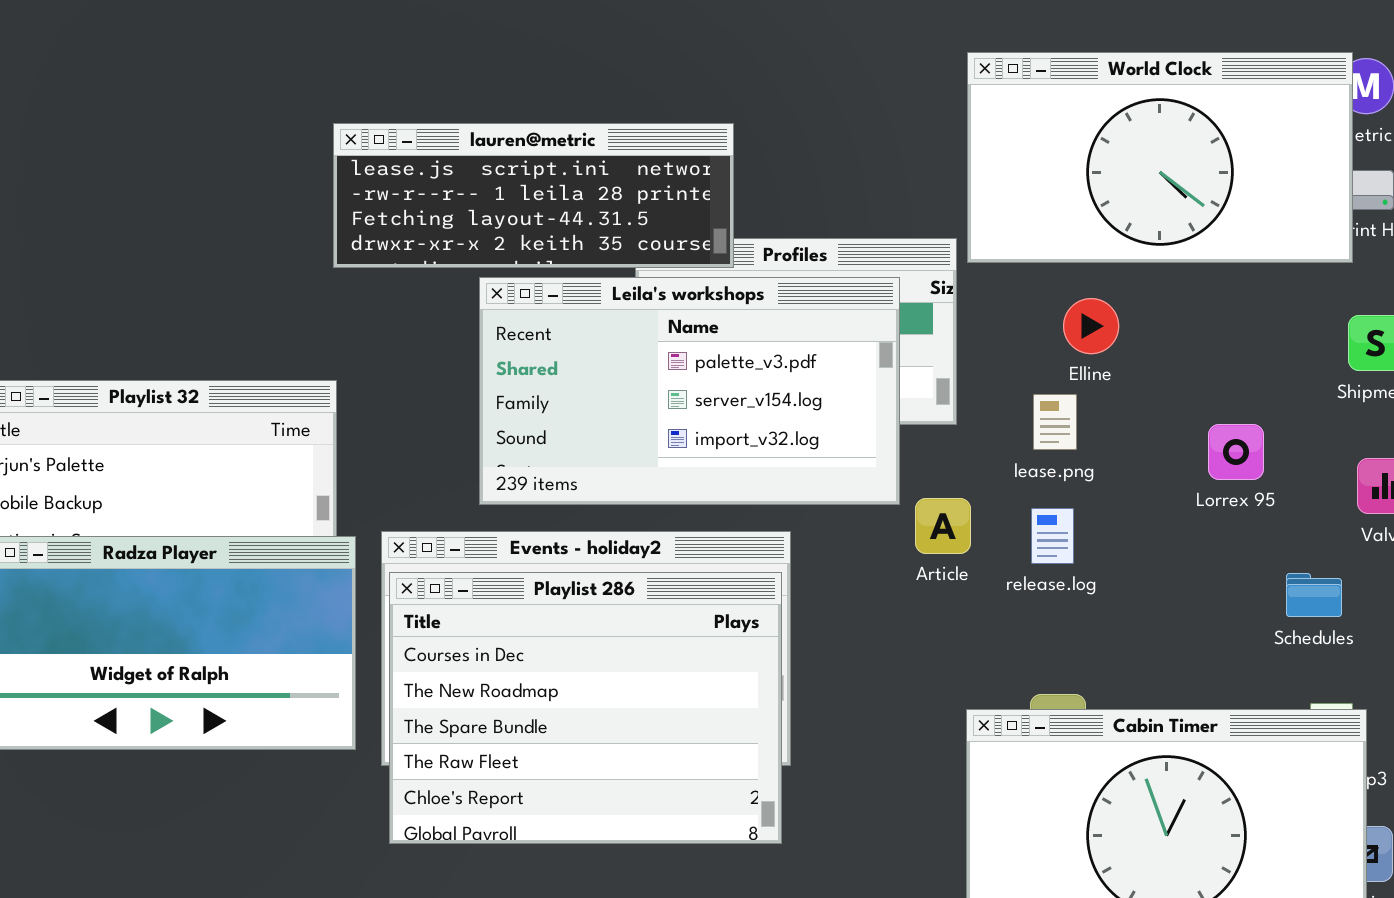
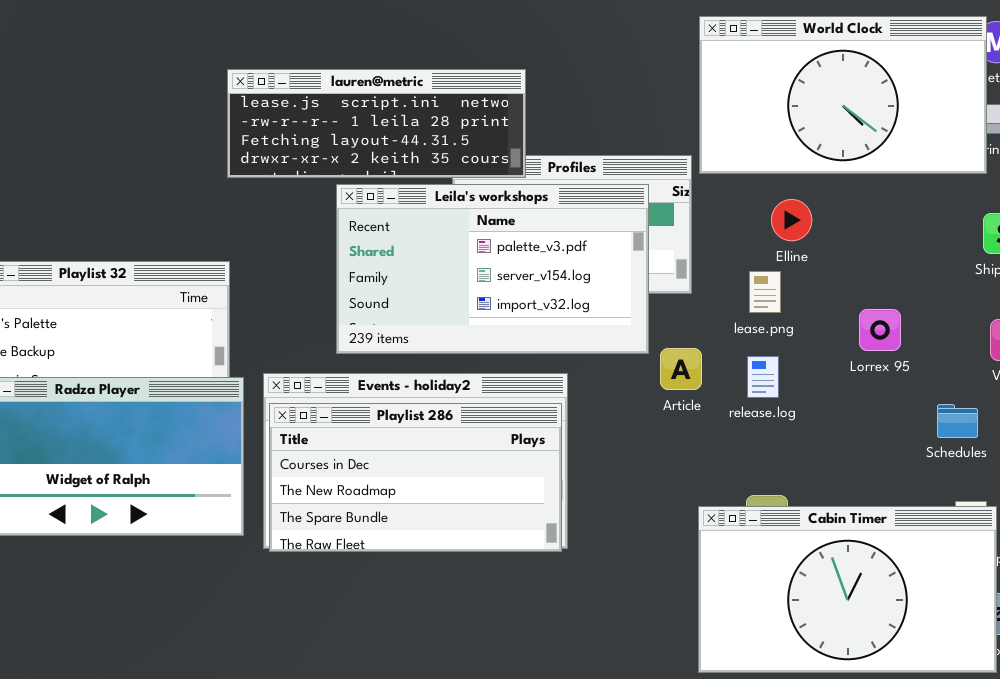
Lorrex 95: [1208,424,1264,480] -> [859,309,901,351], moved
Playlist 286: [389,572,782,844] -> [269,403,562,552], resized

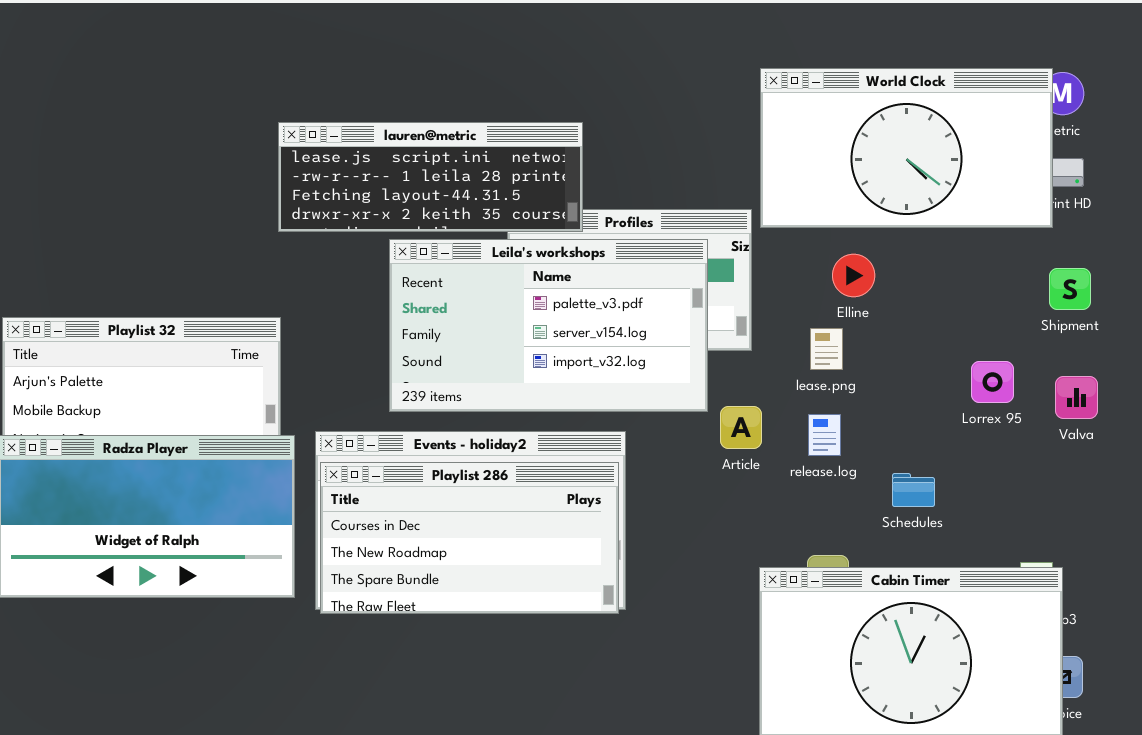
Lorrex 95: [859,309,901,351] -> [971,361,1014,403], moved
Schedules: [937,404,978,438] -> [892,473,935,507], moved

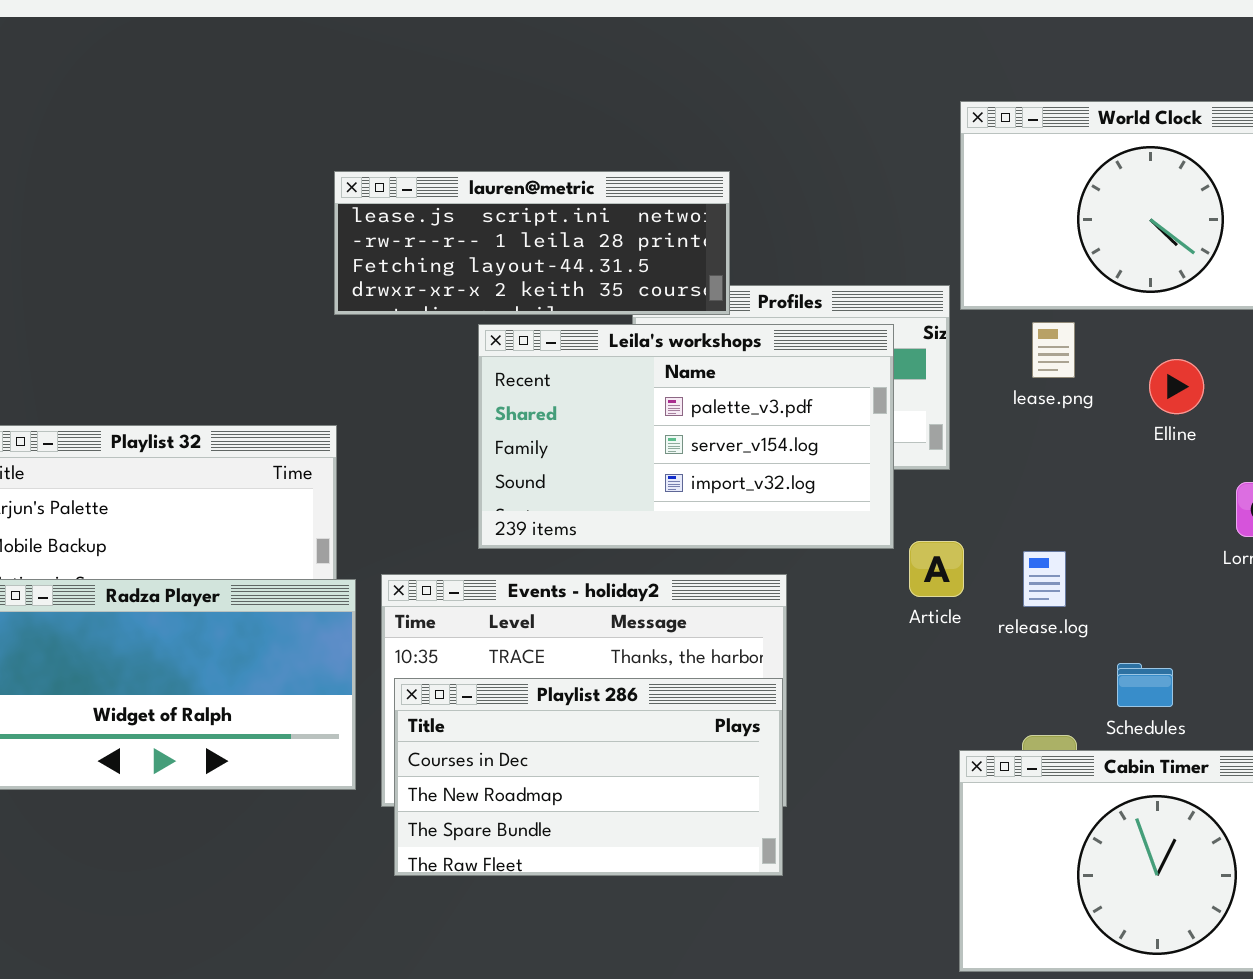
Elline: [832,254,875,297] -> [1149,359,1204,414], moved
lease.png: [810,328,843,370] -> [1032,322,1075,378], moved
Playlist 286: [320,462,619,614] -> [394,678,783,876], moved
Schedules: [892,473,935,507] -> [1117,663,1173,707], moved

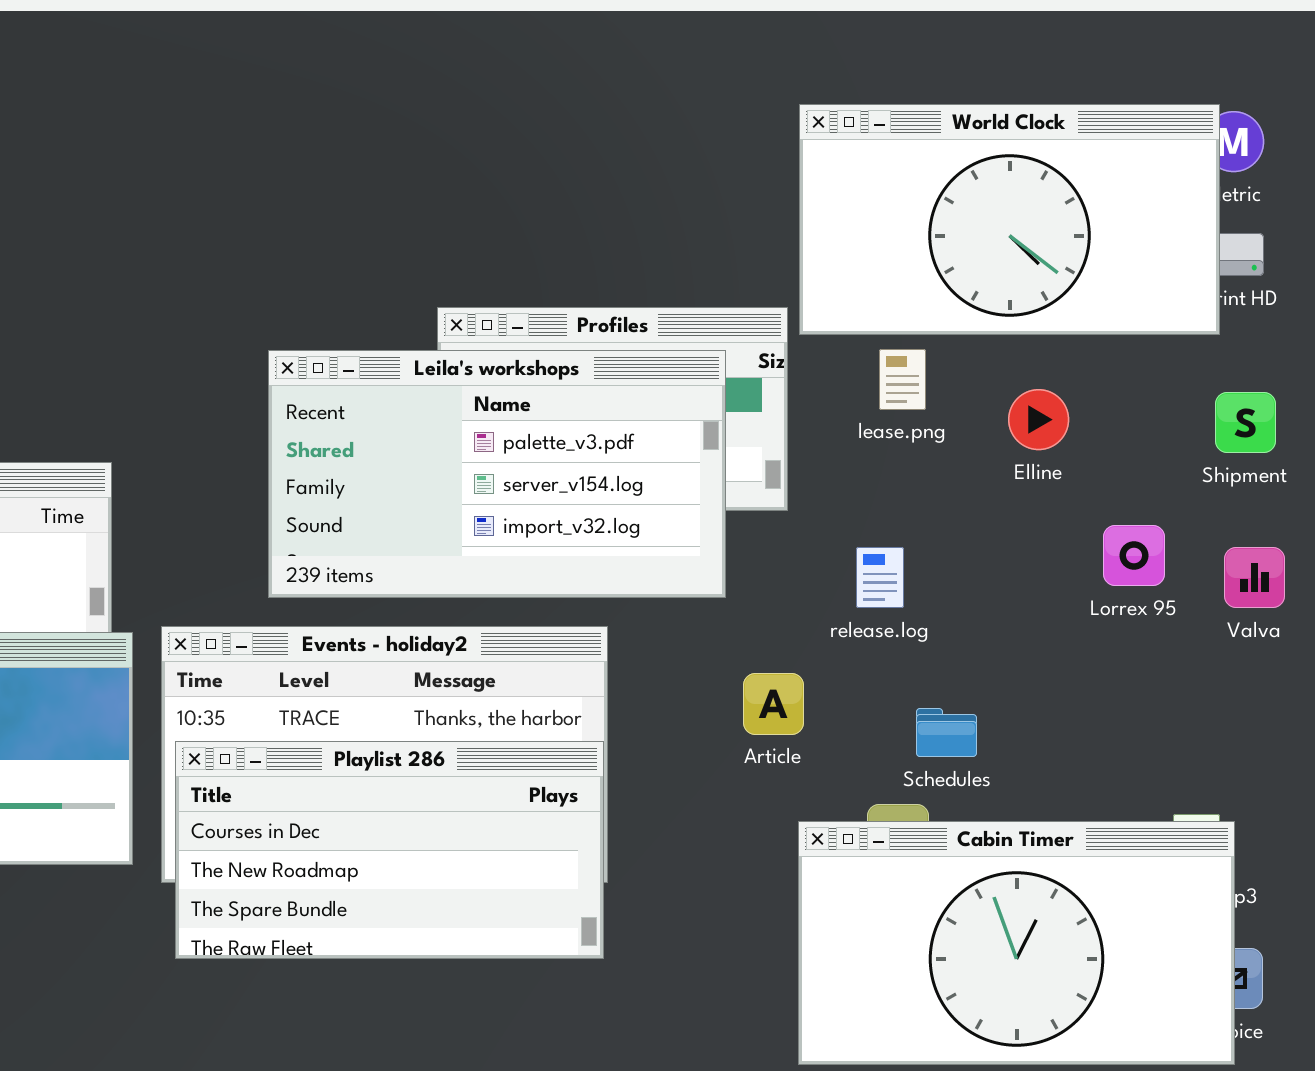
lauren@metric: [334,171,730,315] -> none, closed
Article: [909,541,964,597] -> [743,673,804,735], moved
release.log: [1023,551,1066,607] -> [856,547,904,608], moved
Schedules: [1117,663,1173,707] -> [916,708,977,757], moved

